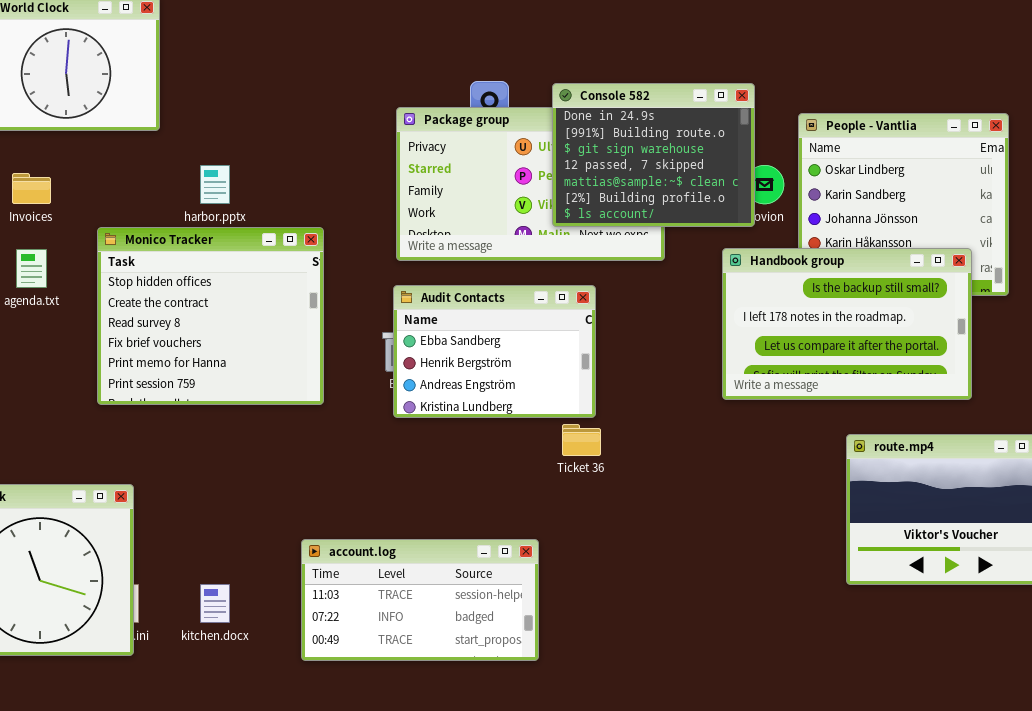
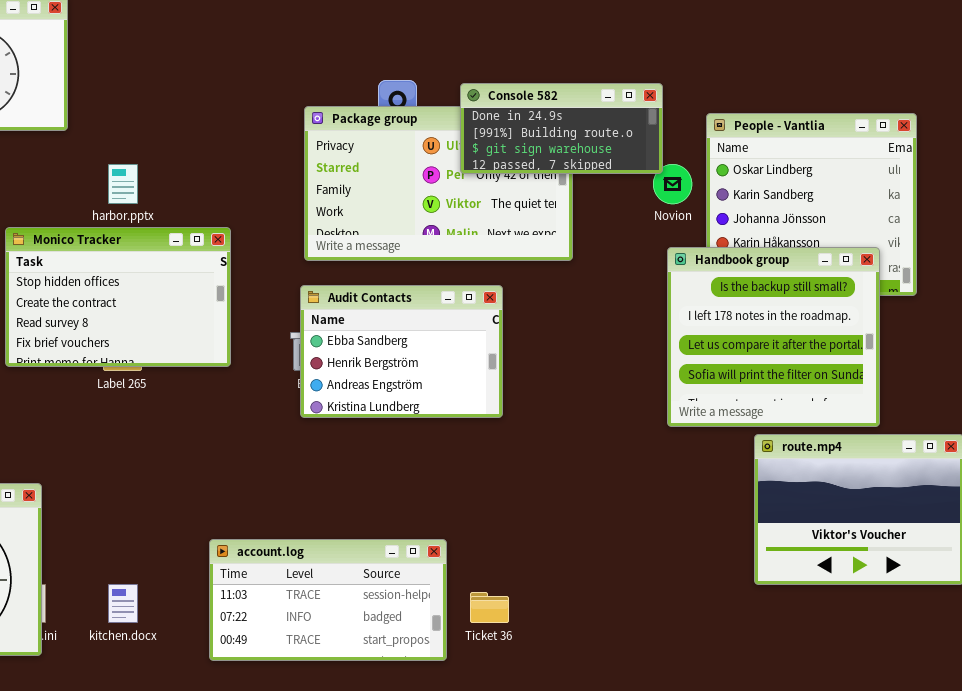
Console 582: [552,83,755,227] -> [460,83,663,174], resized
Monico Tracker: [97,227,324,405] -> [5,227,231,367], resized
Handbook group: [722,248,972,400] -> [667,247,880,427], resized
Ticket 36: [562,424,601,456] -> [470,592,509,623], moved

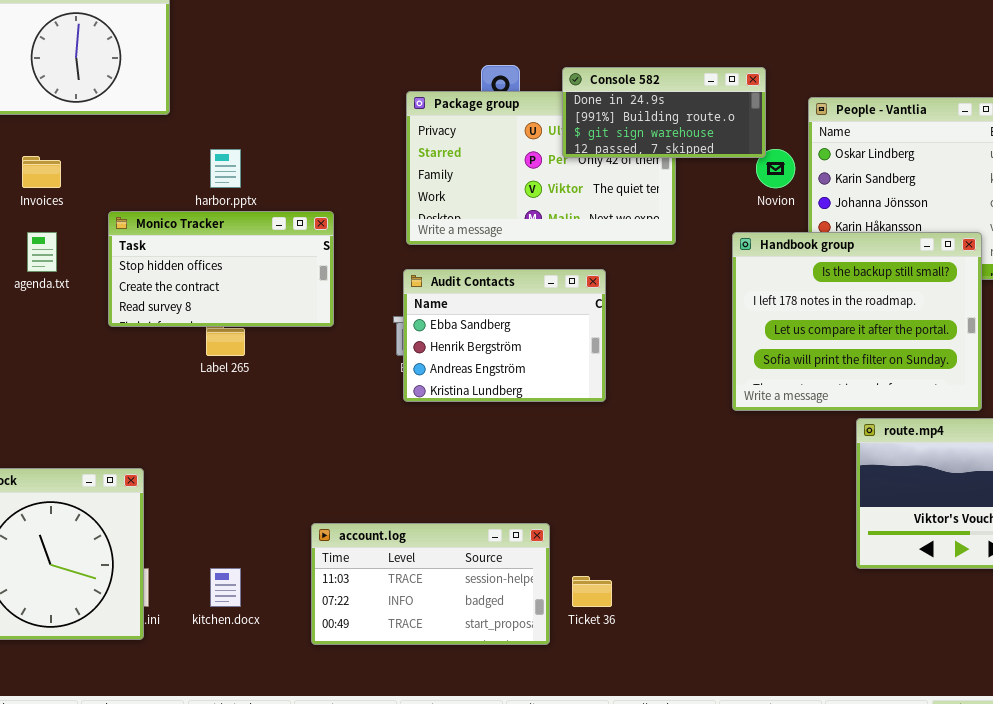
Monico Tracker: [5,227,231,367] -> [108,211,334,327], resized
Handbook group: [667,247,880,427] -> [732,232,982,411], resized

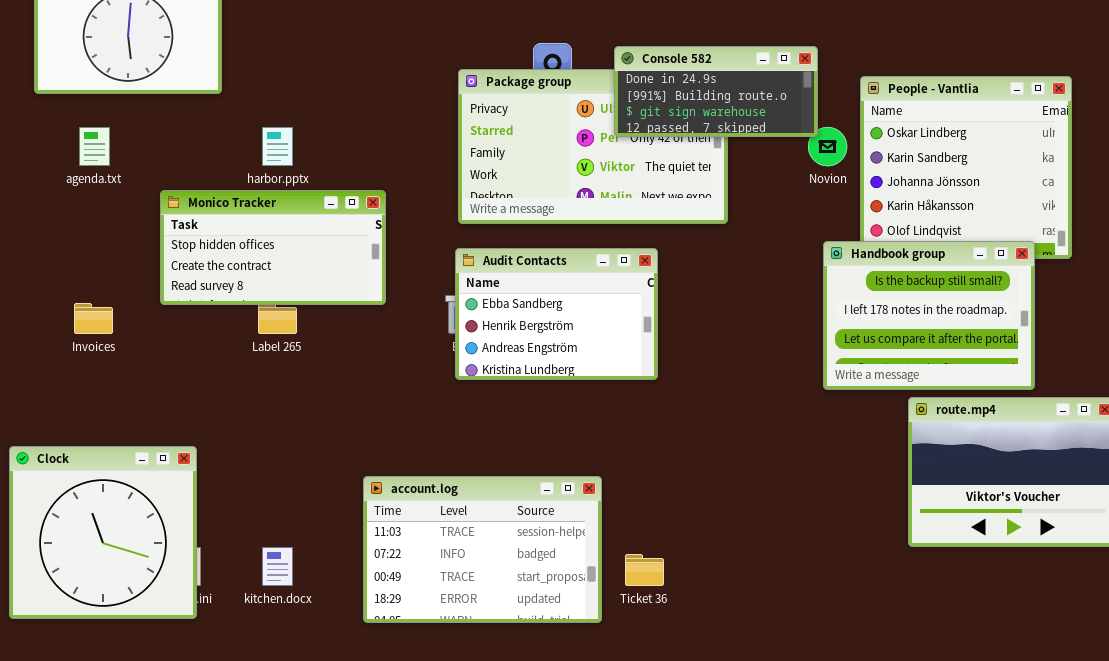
Invoices: [22,156,61,188] -> [74,303,113,334], moved
Handbook group: [732,232,982,411] -> [823,241,1035,390], resized
agenda.txt: [27,232,57,272] -> [79,127,110,166], moved
account.log: [311,523,550,645] -> [363,476,602,623], resized

